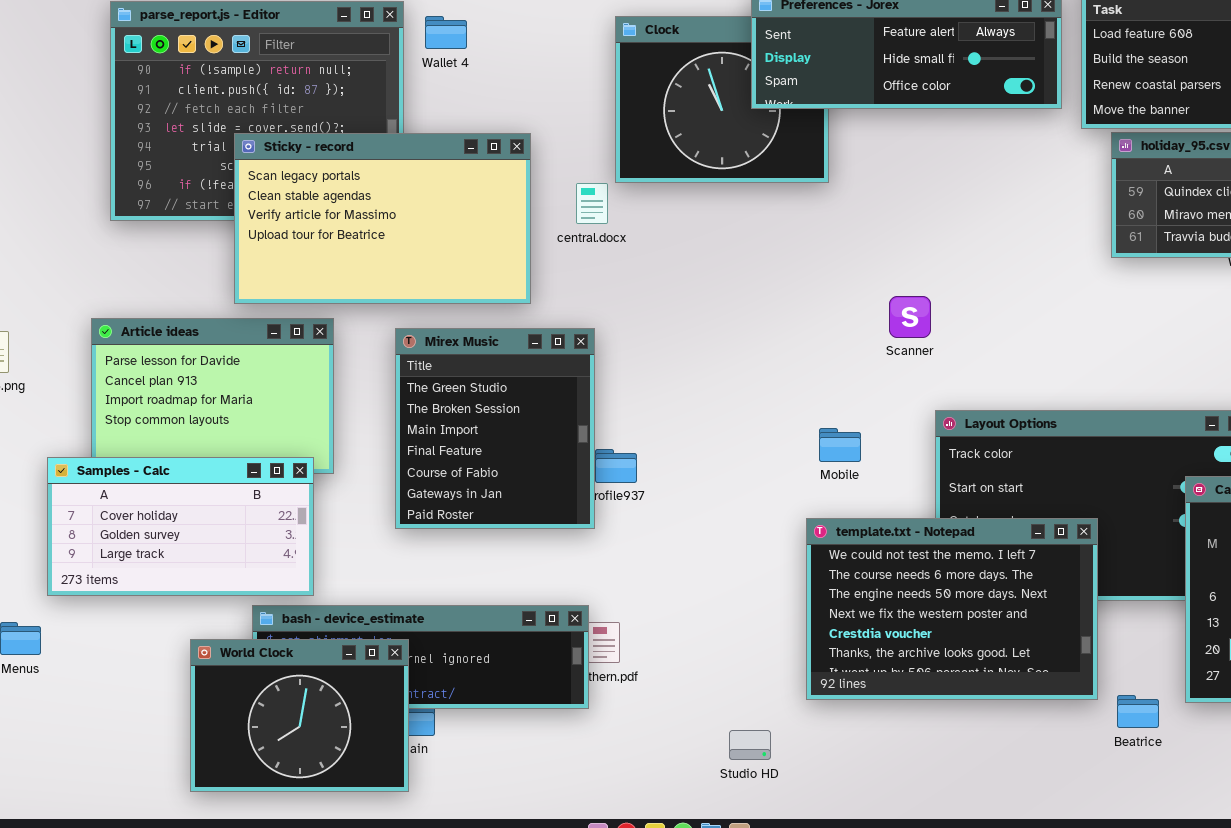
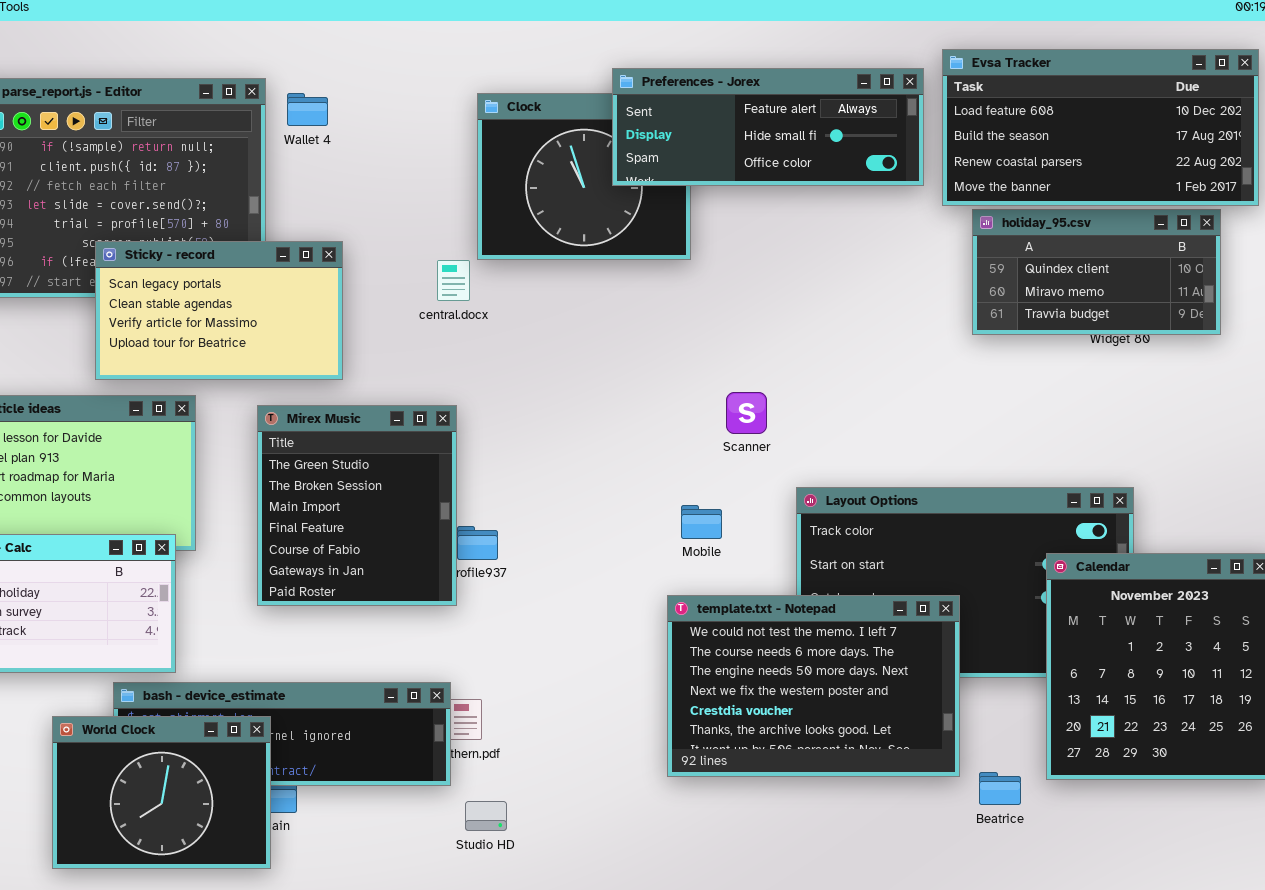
Sticky - record: [234,133,531,304] -> [95,241,343,380], resized
Scanner: [889,296,931,338] -> [726,392,767,434], moved
Studio HD: [729,730,771,760] -> [465,801,507,831], moved

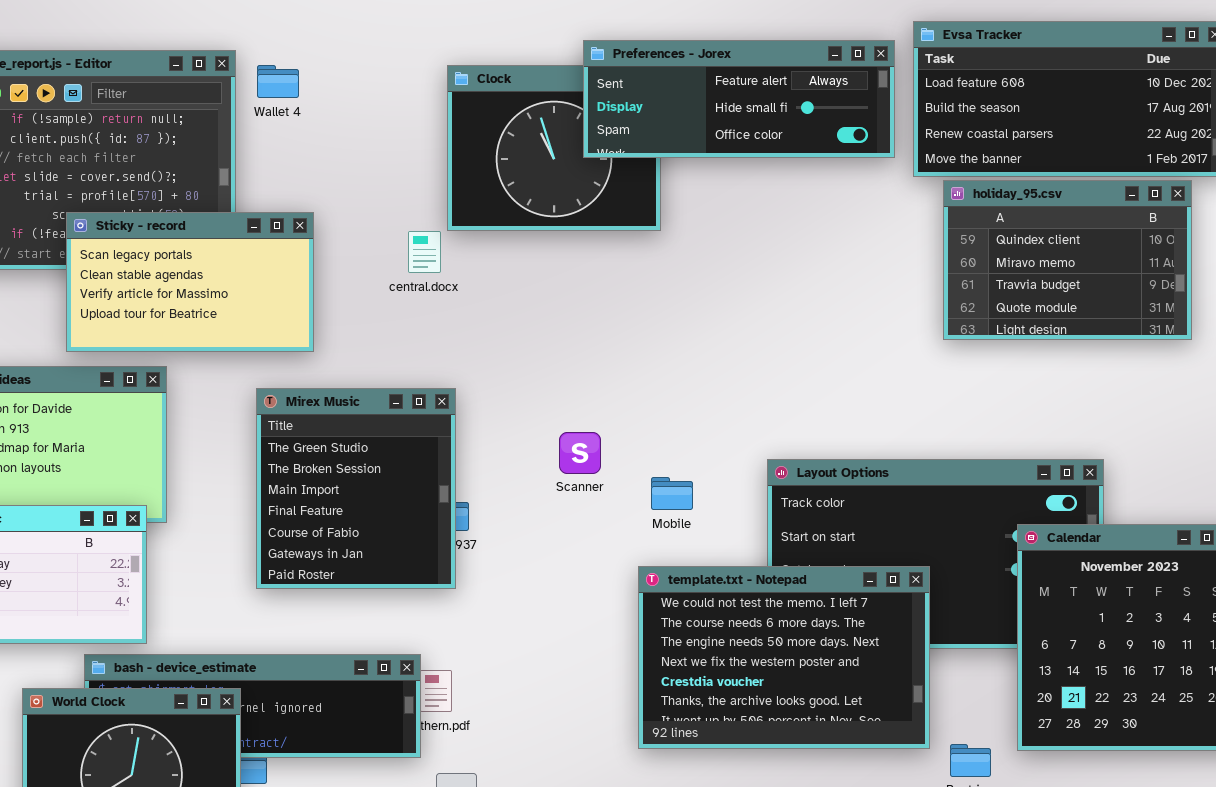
holiday_95.csv: [972,209,1221,335] -> [943,180,1192,340], resized
Scanner: [726,392,767,434] -> [559,432,601,474], moved
Mirex Music: [257,405,457,606] -> [256,388,456,589], moved

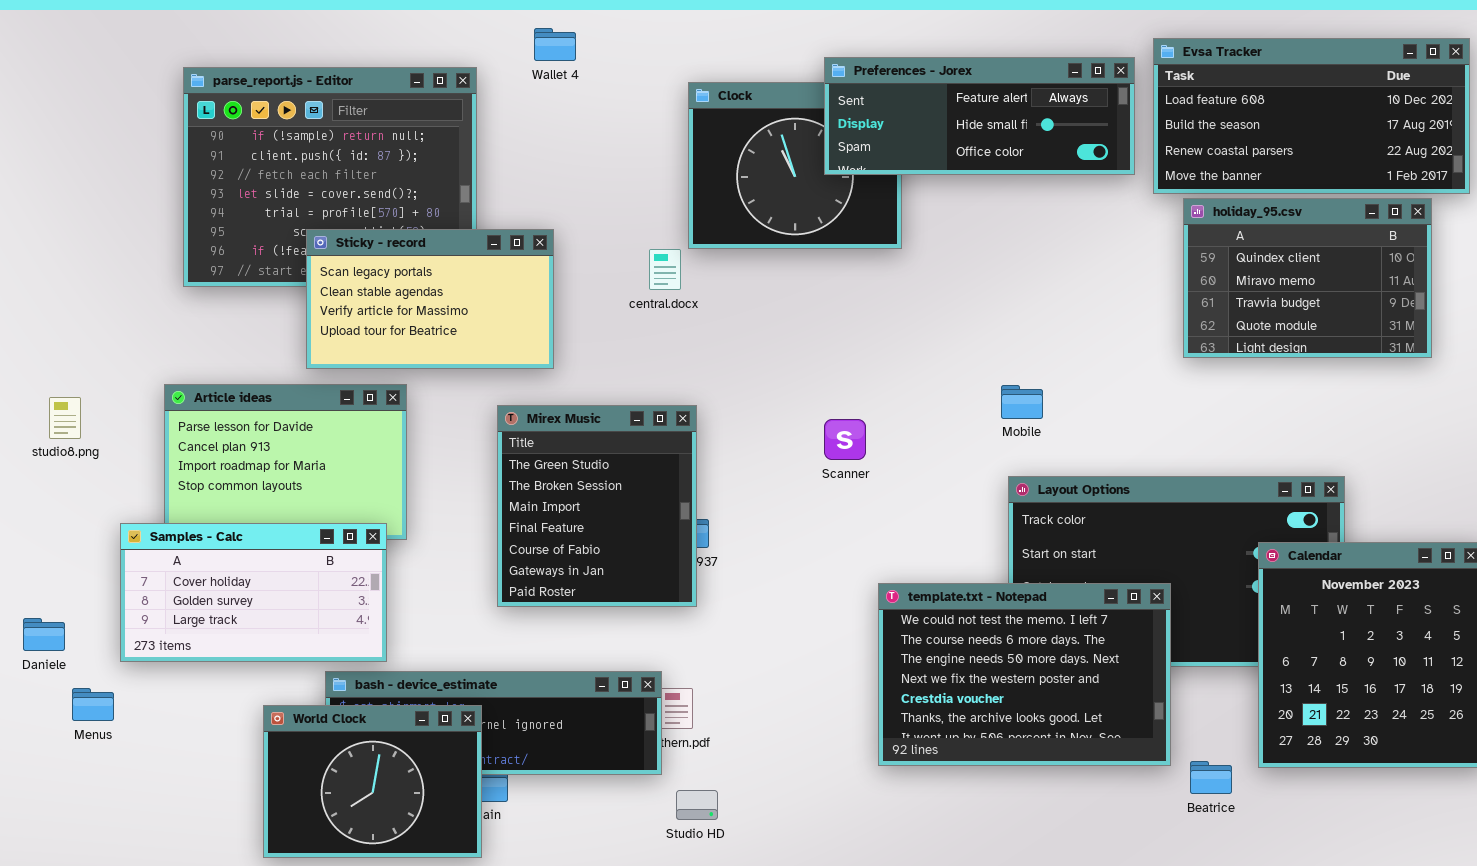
Wallet 4: [257,65,299,98] -> [534,28,576,61], moved
Scanner: [559,432,601,474] -> [824,419,866,460], moved
Mobile: [651,477,693,510] -> [1001,385,1043,419], moved

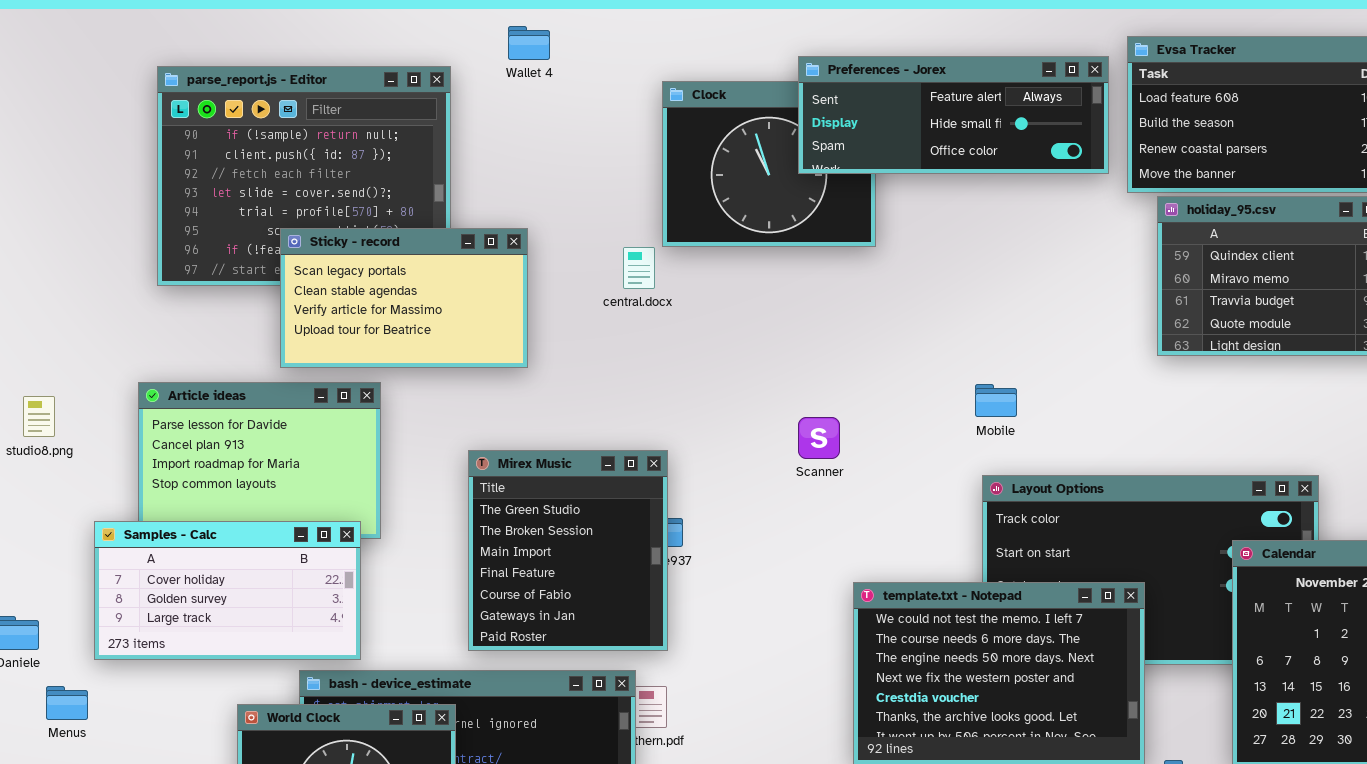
Mirex Music: [497,405,697,607] -> [468,450,668,651], moved

